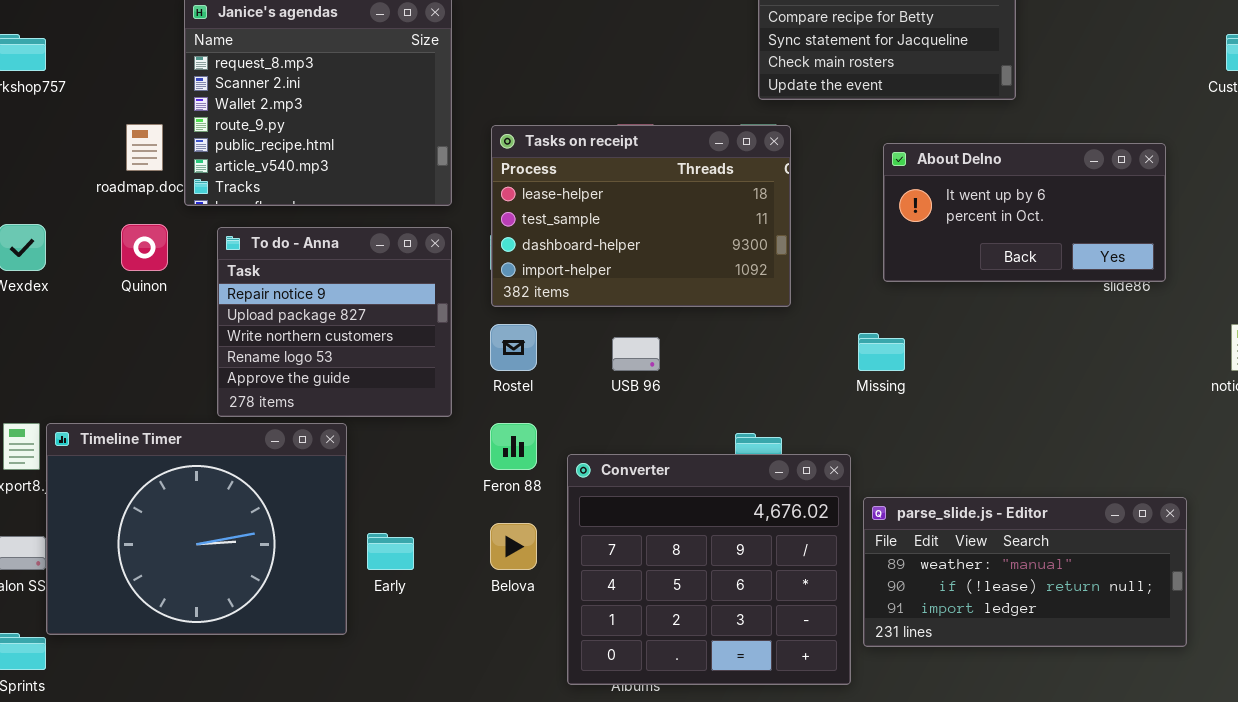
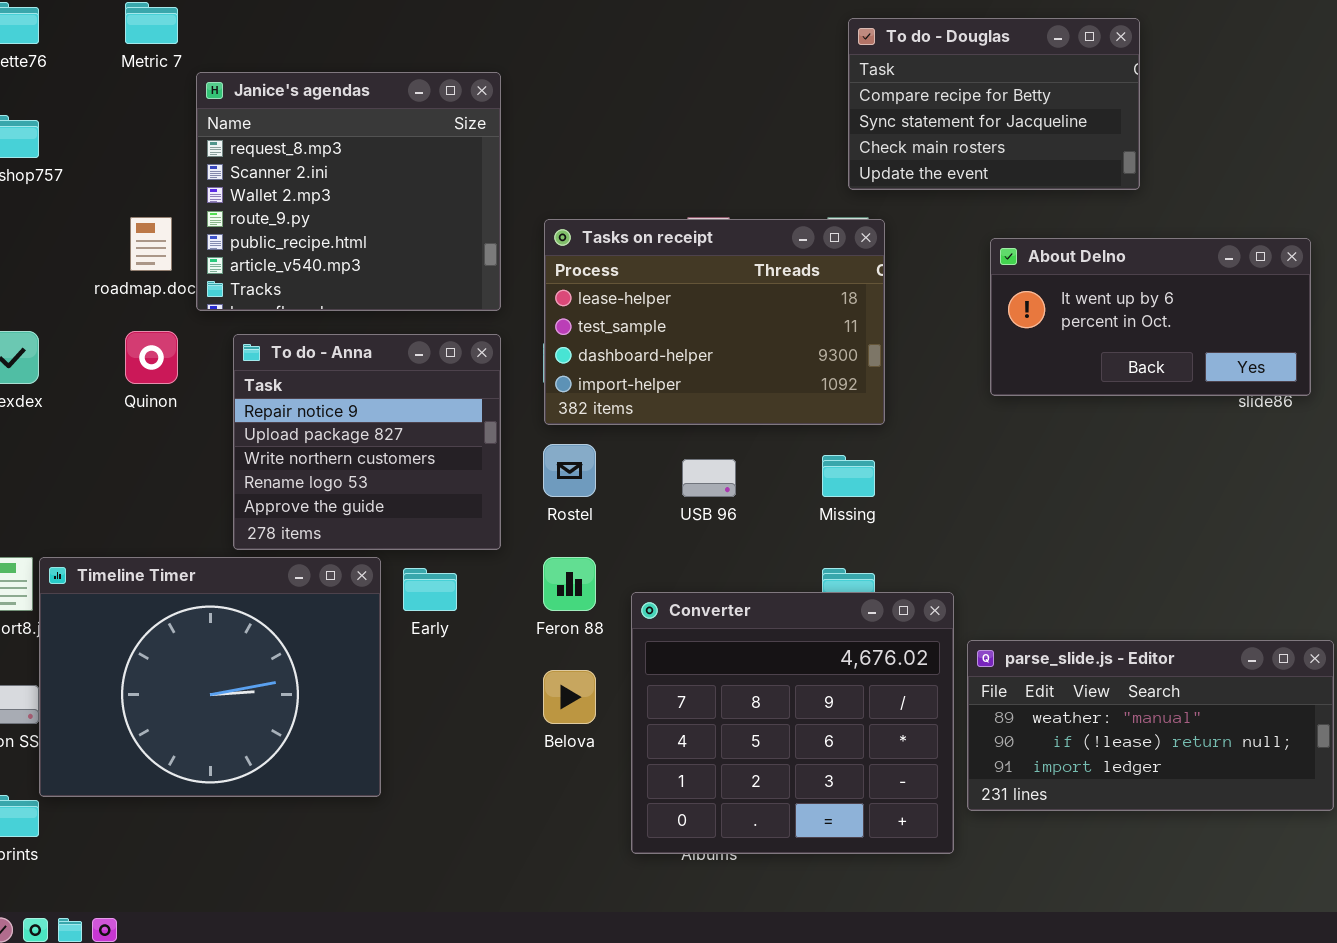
Missing: [858,333,905,371] -> [822,455,875,497], moved
Early: [367,533,414,570] -> [403,568,457,611], moved

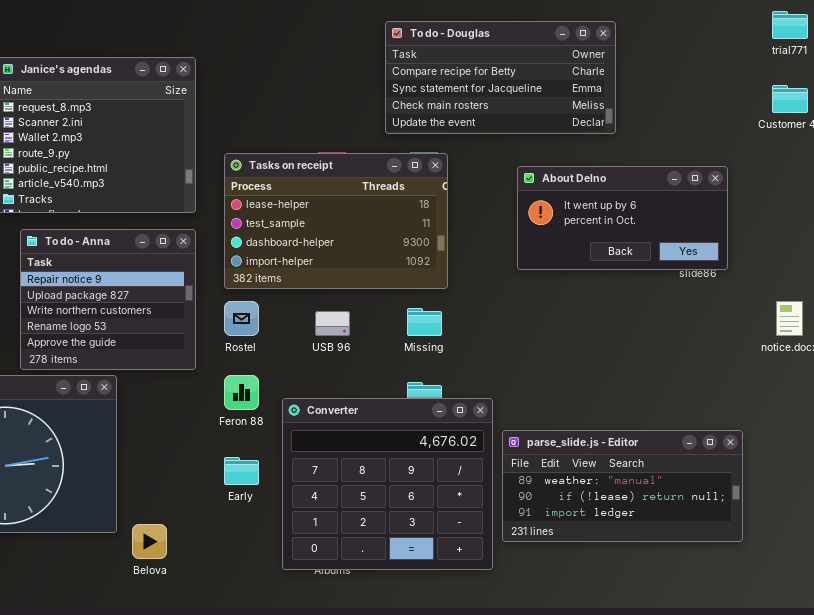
To do - Douglas: [848,18,1140,190] -> [385,21,616,134], resized
Early: [403,568,457,611] -> [224,457,259,485], moved
Belova: [543,670,596,724] -> [132,524,167,559], moved

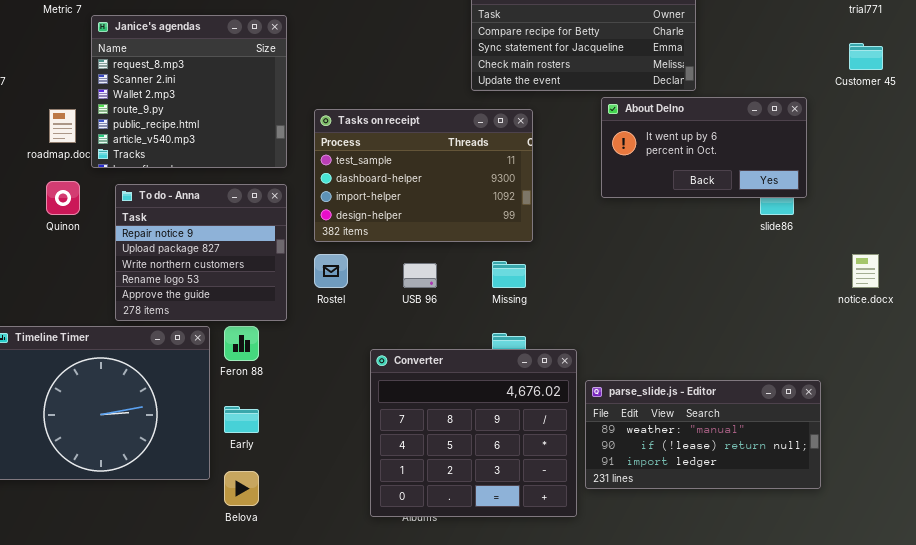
Tasks on receipt: [224,153,448,289] -> [314,109,533,242], scrolled down 1 row
About Delno: [517,166,728,270] -> [601,97,807,198], moved
Feron 88: [224,375,259,410] -> [224,326,259,361], moved
Early: [224,457,259,485] -> [224,406,259,433], moved

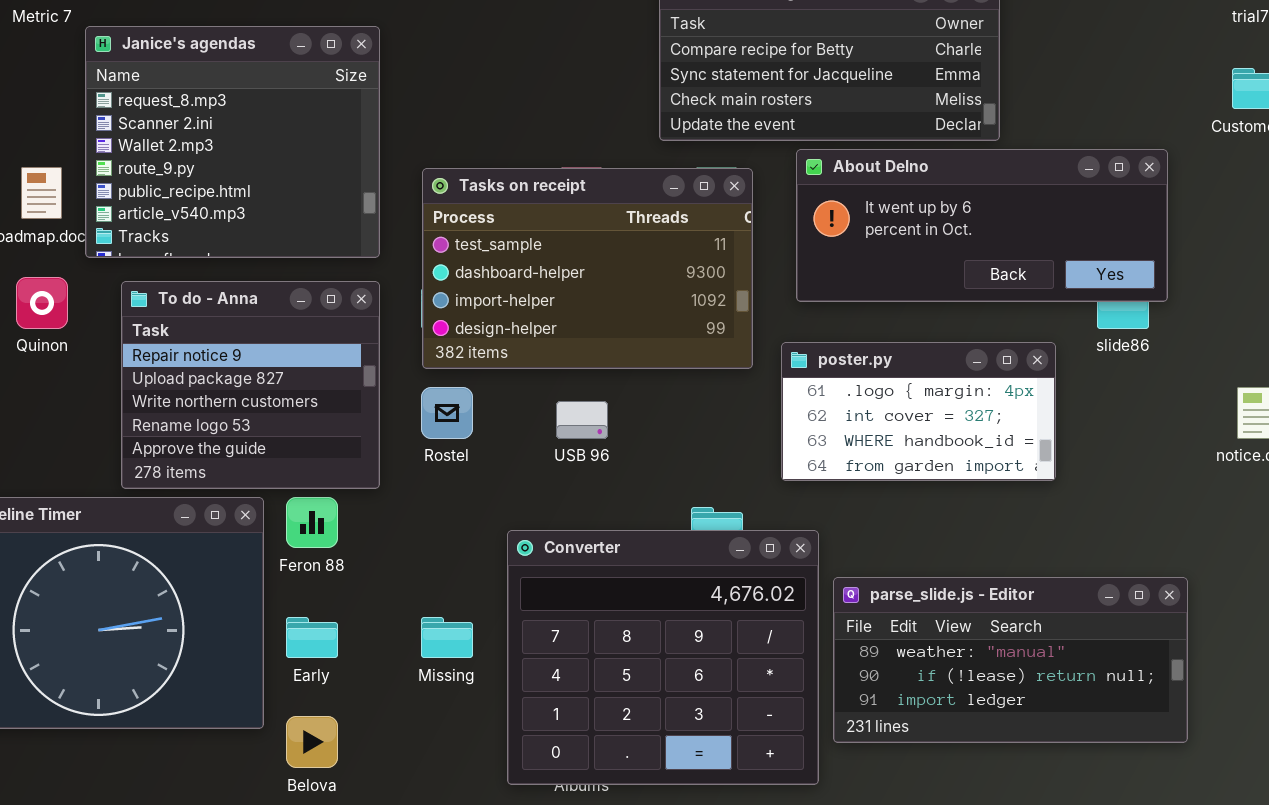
About Delno: [601,97,807,198] -> [796,149,1168,302], resized
poster.py: none -> [781,342,1056,481], opened
Missing: [492,261,526,288] -> [421,617,473,658], moved

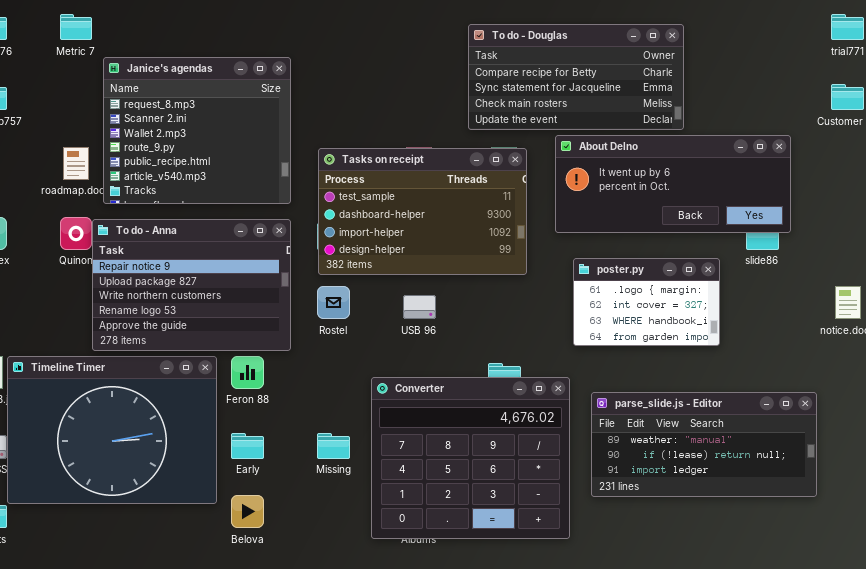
To do - Anna: [121,281,380,489] -> [92,219,291,351], resized
poster.py: [781,342,1056,481] -> [573,258,720,346], resized
parse_slide.js - Editor: [833,577,1188,743] -> [591,392,817,497], moved

